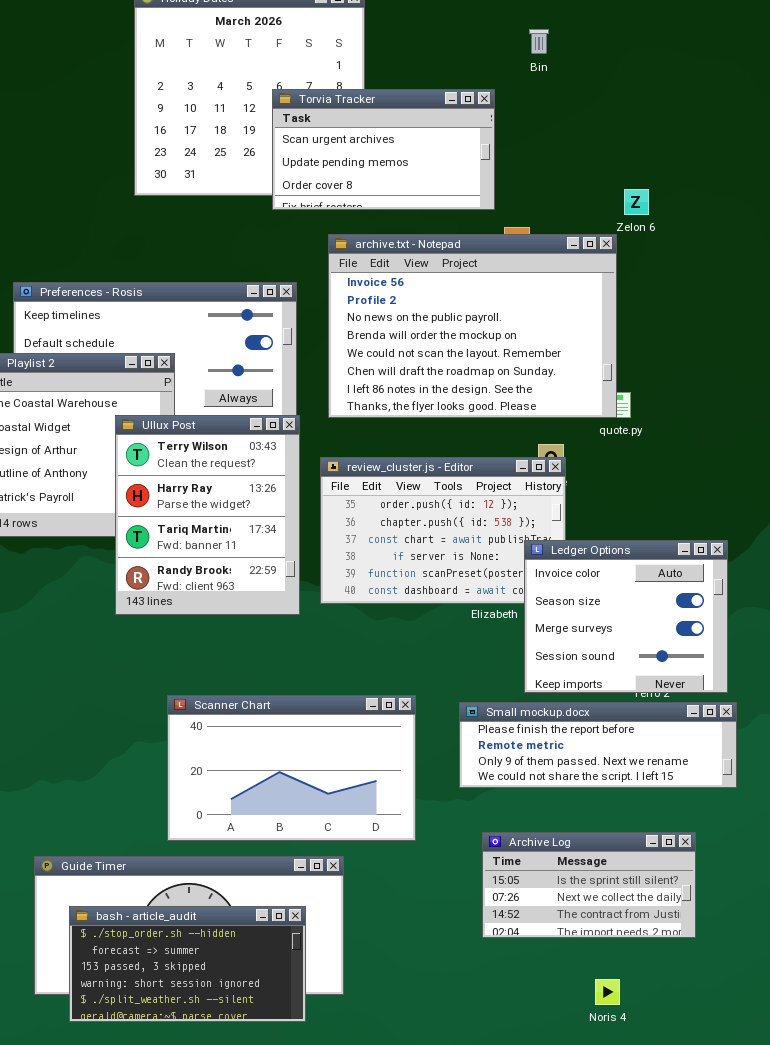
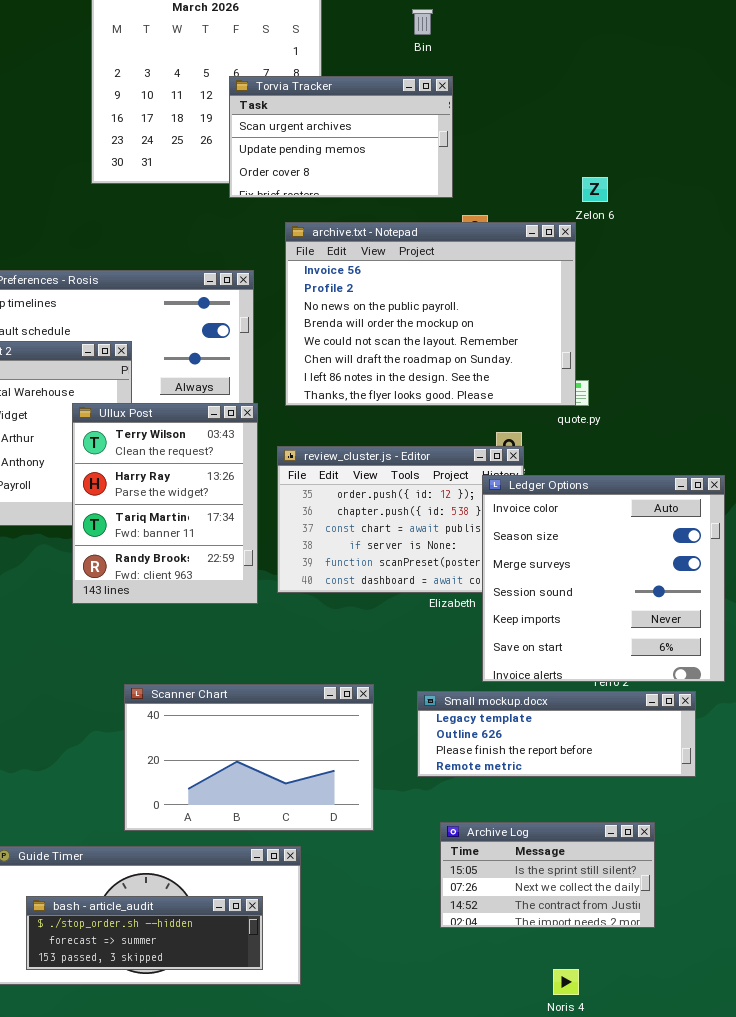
Bin: [529,29,549,54] -> [412,9,433,35], moved
Ledger Options: [524,540,728,693] -> [482,475,725,682], resized
Small mockup.docx: [459,702,737,788] -> [417,691,696,777], scrolled up 2 rows
bash - article_audit: [69,906,306,1022] -> [26,896,263,970], resized

